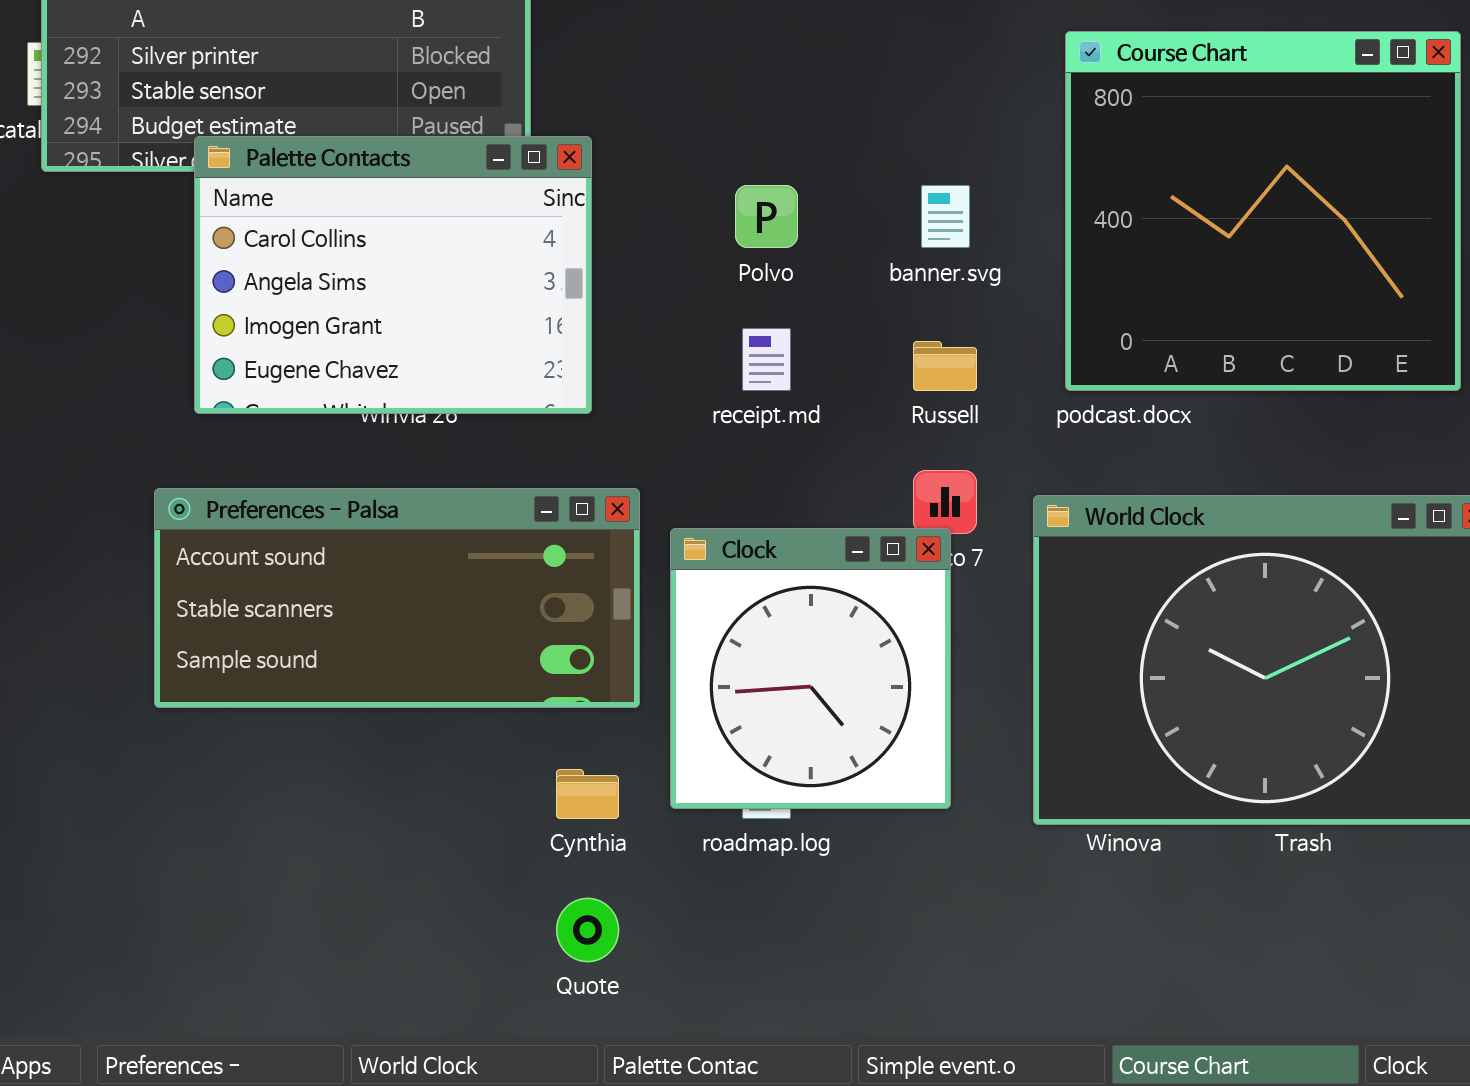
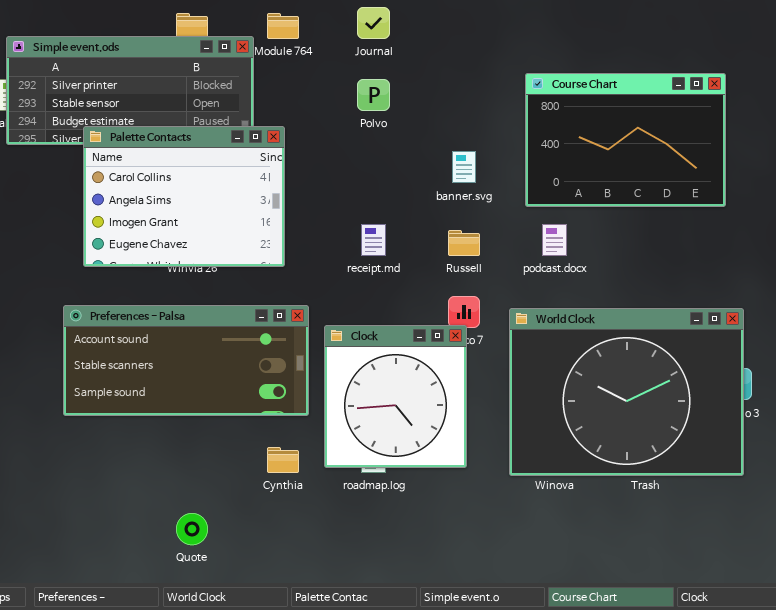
Course Chart: [1065,31,1461,391] -> [525,73,726,207], resized
Polvo: [735,185,798,248] -> [357,79,390,111], moved
Quote: [556,898,619,962] -> [176,513,208,545], moved

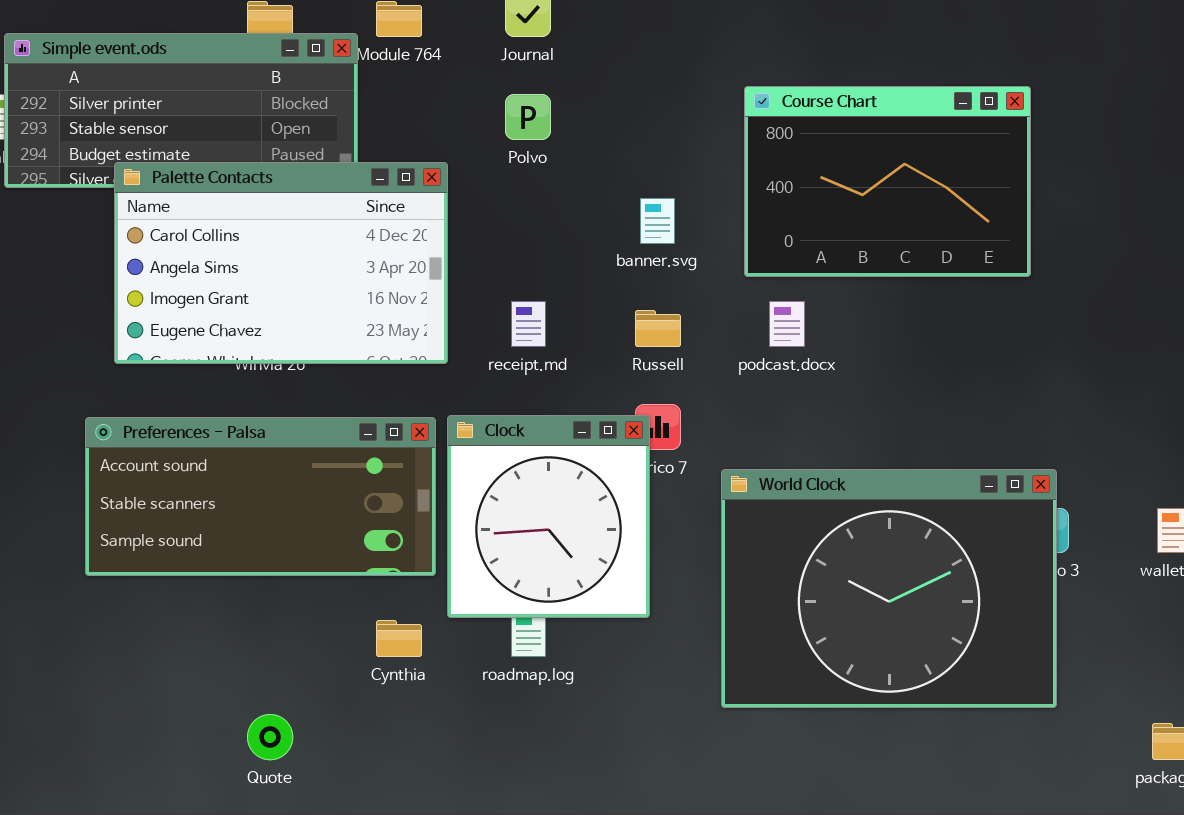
Palette Contacts: [83,126,285,267] -> [114,162,448,364], resized
World Clock: [509,308,744,476] -> [721,469,1057,708], moved
Clock: [324,325,467,468] -> [447,415,650,618], moved

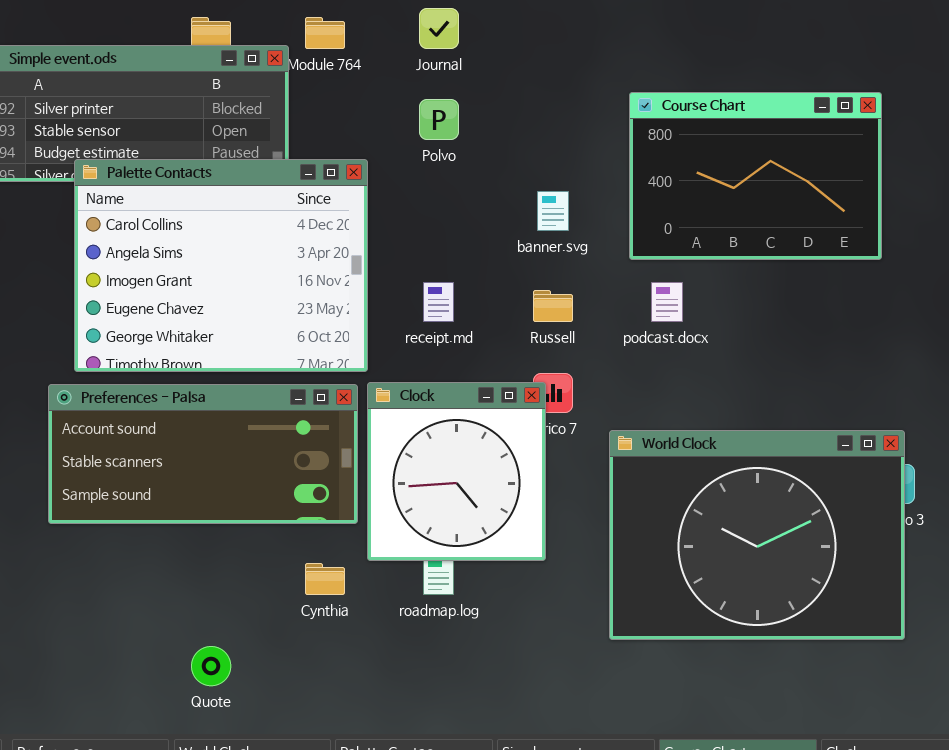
Palette Contacts: [114,162,448,364] -> [74,159,368,372], resized

